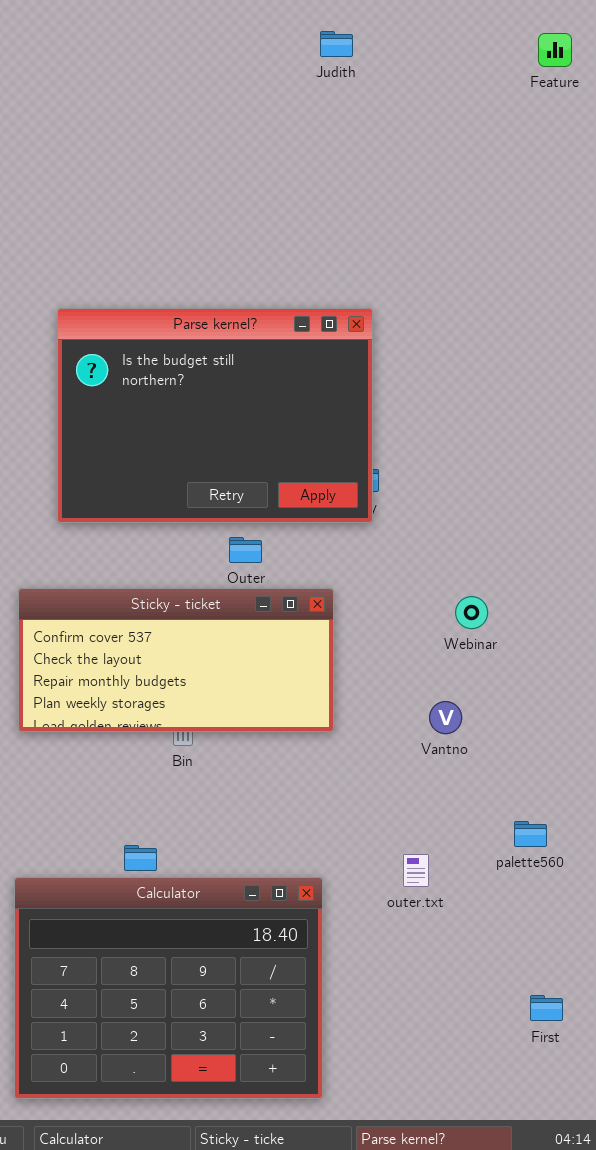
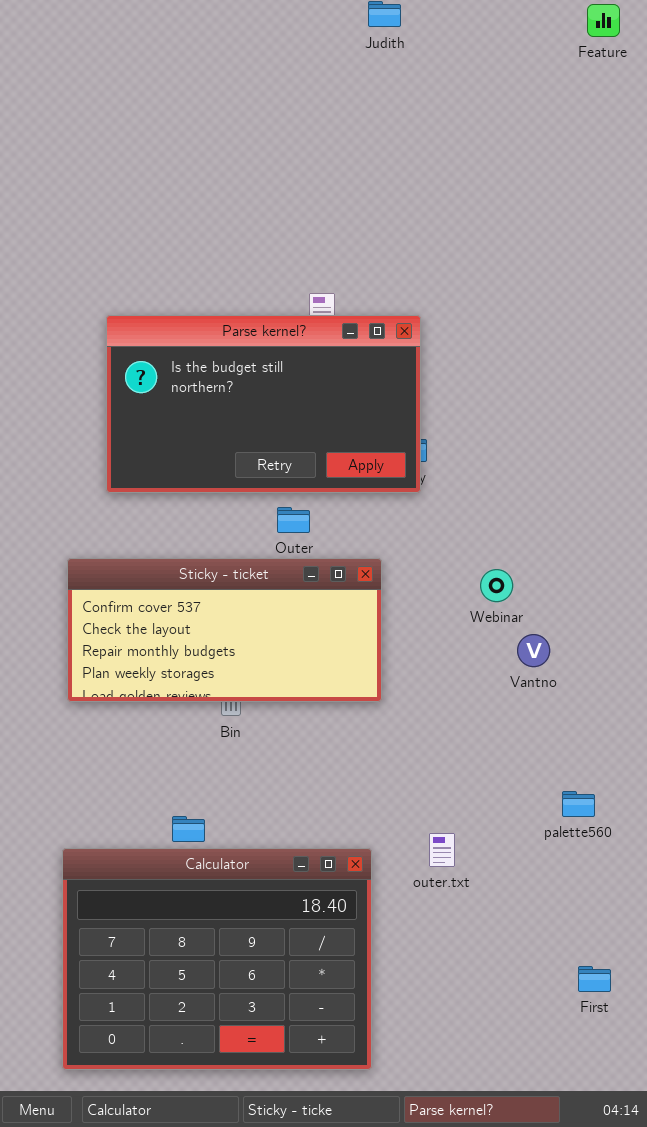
Parse kernel?: [57,308,373,523] -> [106,315,421,493], resized
Webinar: [455,596,488,629] -> [480,569,513,602], moved
Vantno: [429,701,462,734] -> [517,634,550,667], moved
outer.txt: [403,854,429,887] -> [429,833,455,867], moved

